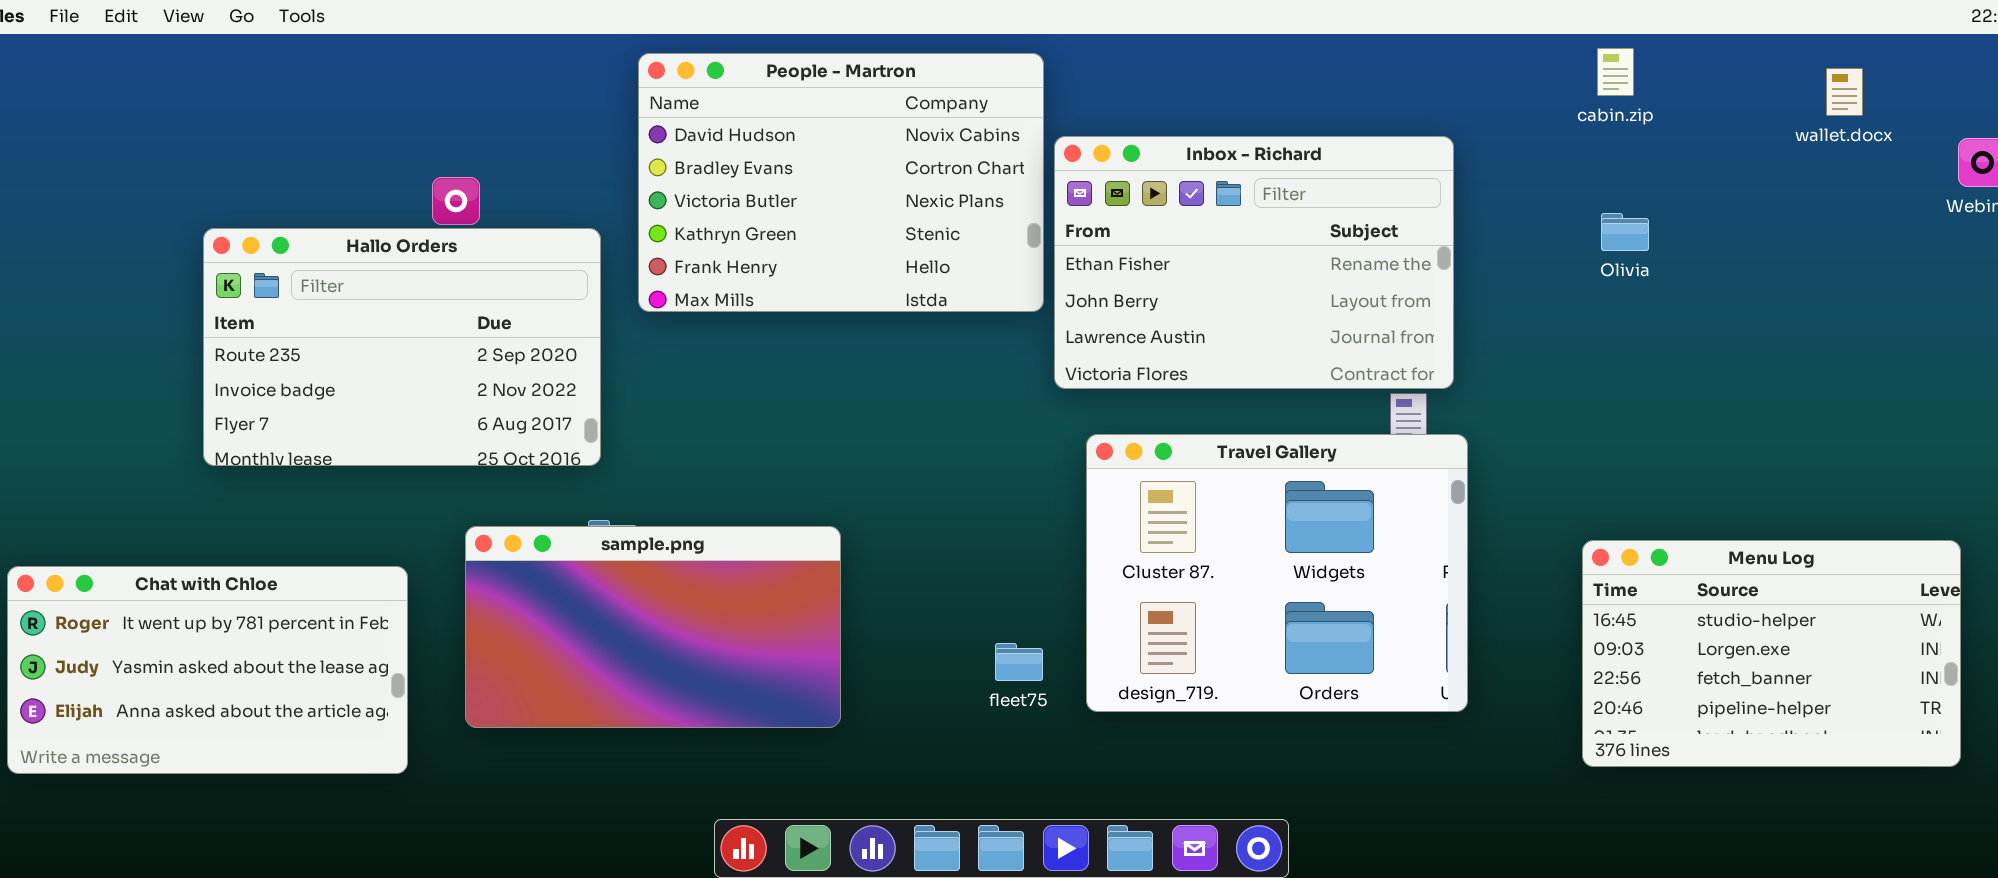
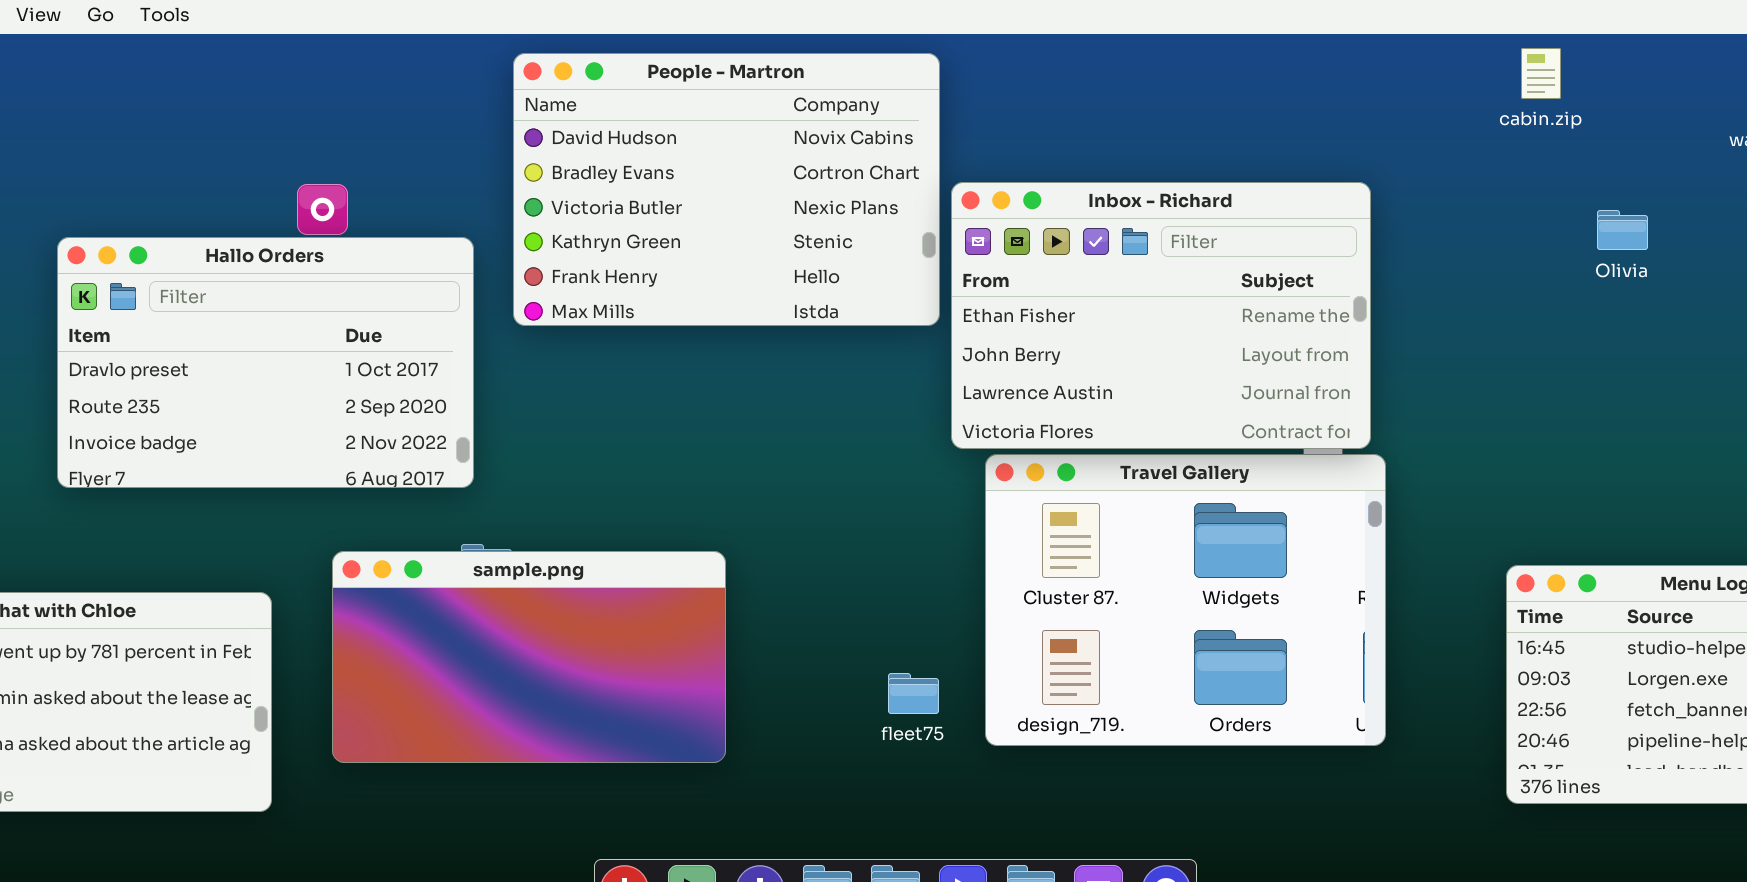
Inbox - Richard: [1054,136,1454,389] -> [951,182,1371,449], moved
Olivia: [1601,213,1649,251] -> [1597,210,1648,250], moved
Hallo Orders: [203,228,601,466] -> [57,237,474,488], scrolled up 1 row

